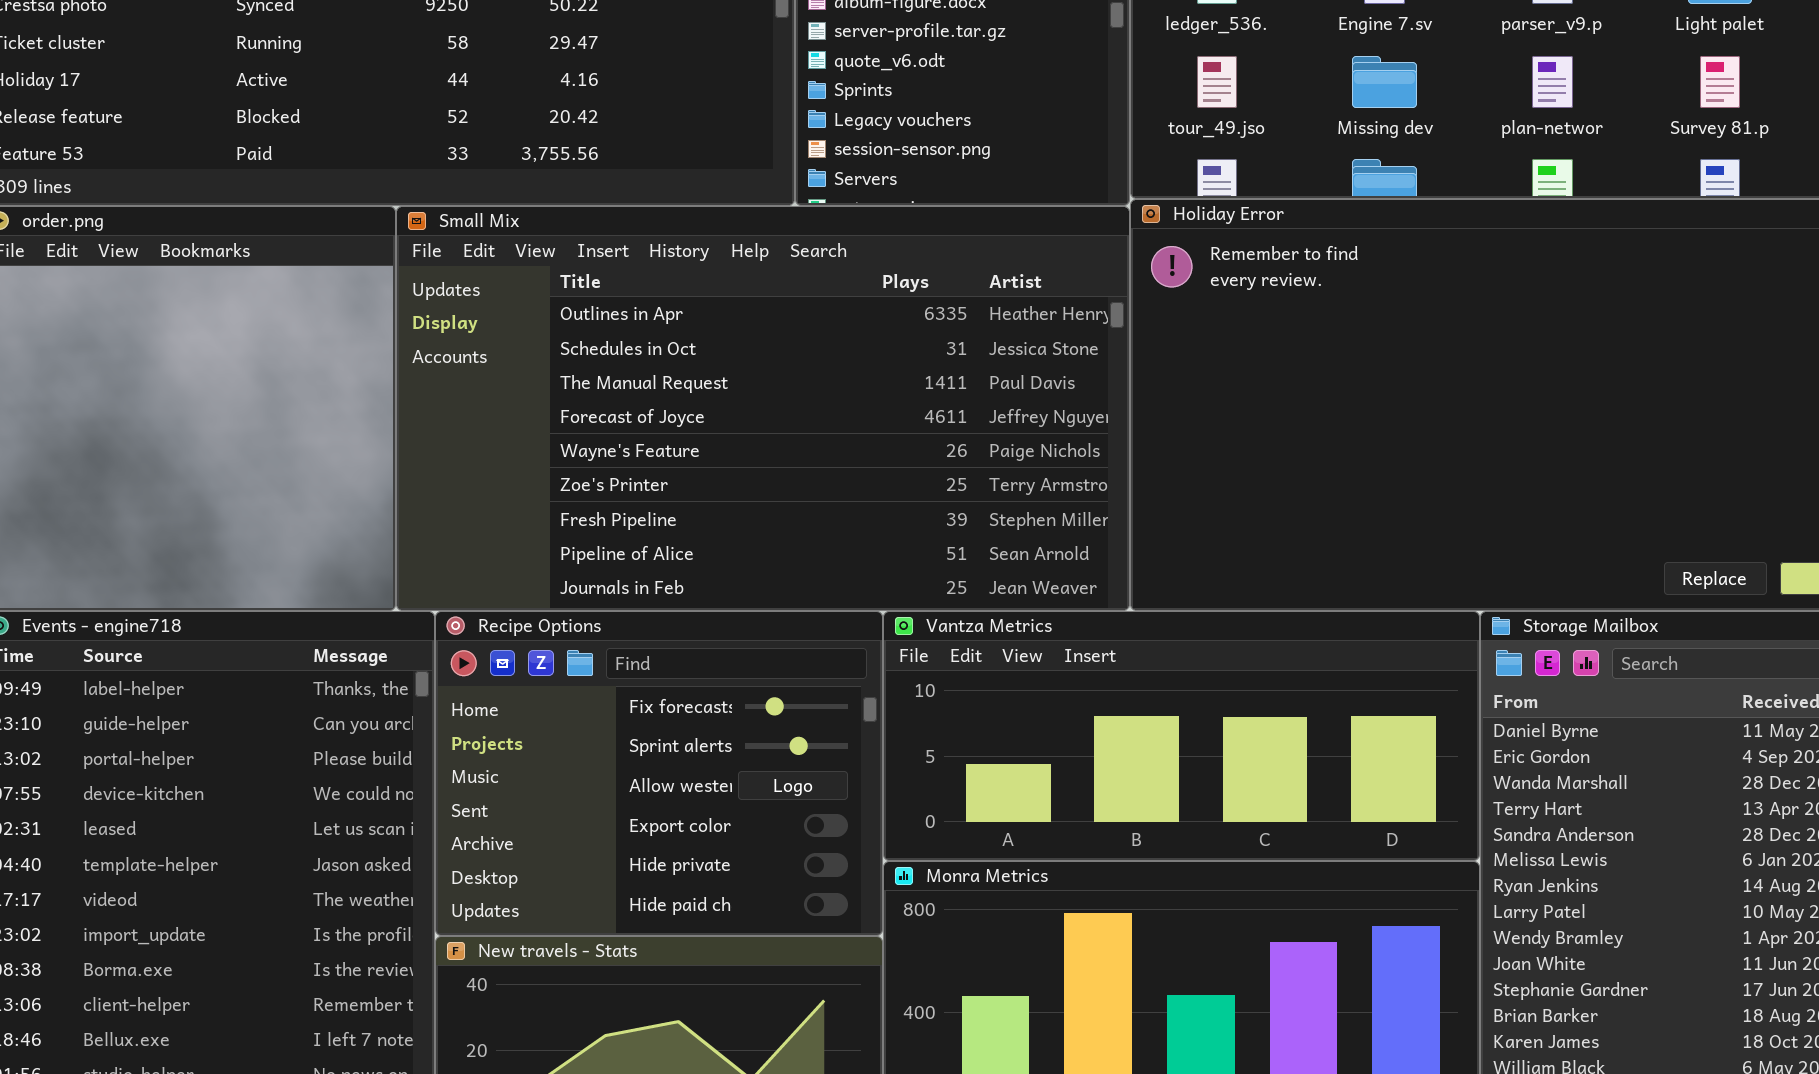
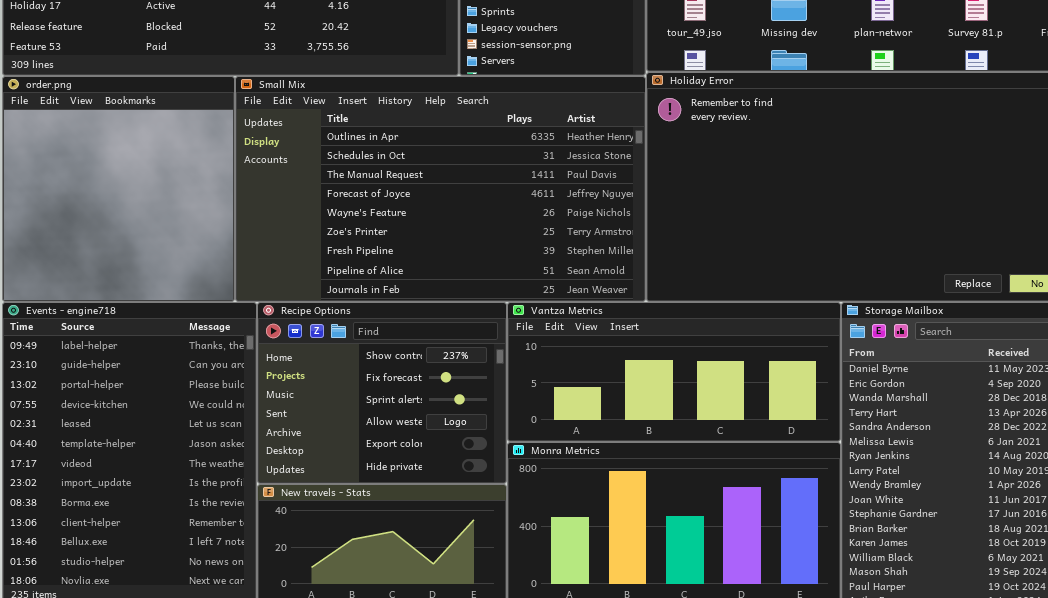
Recipe Options: [435,611,883,936] -> [257,302,507,484], scrolled up 1 row

